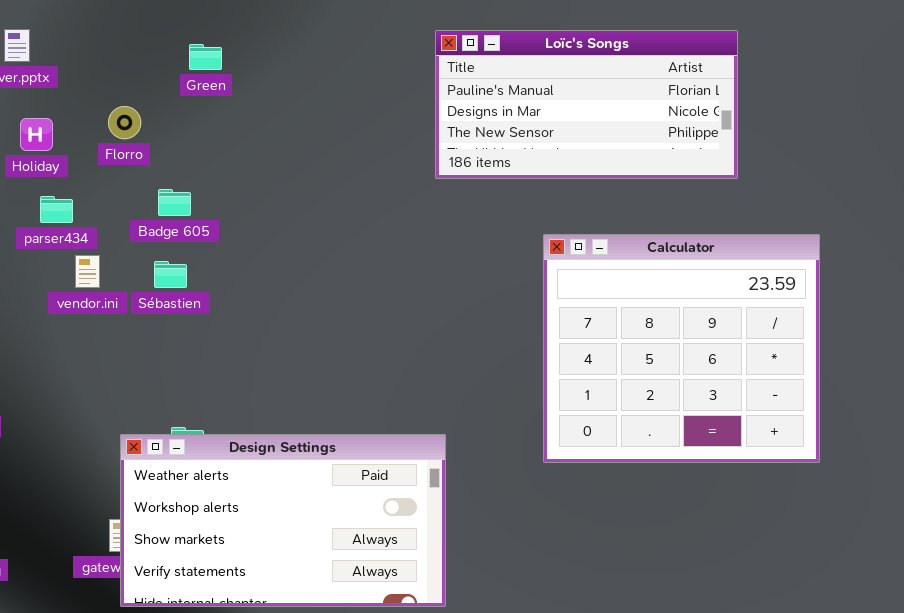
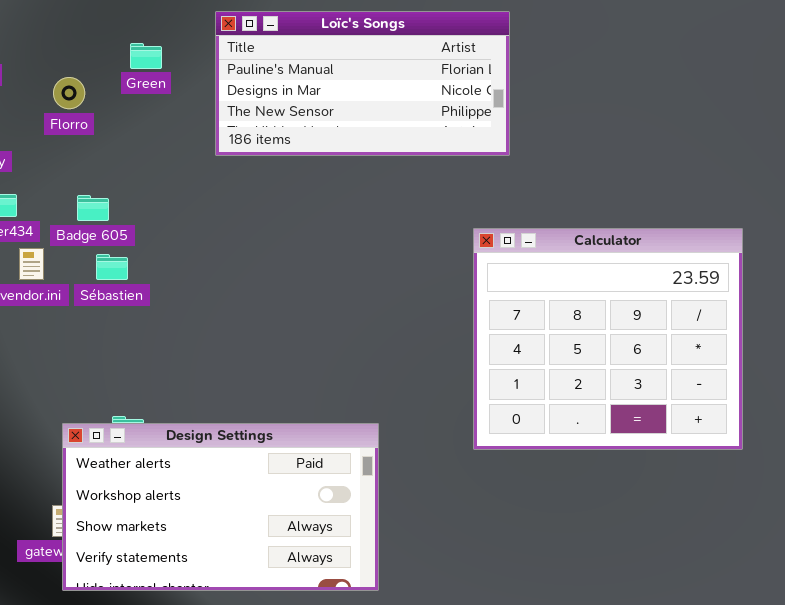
Loïc's Songs: [435,30,738,179] -> [215,11,510,156], moved
Florro: [108,106,141,139] -> [53,77,85,109], moved
Badge 605: [158,189,191,216] -> [77,195,109,221], moved

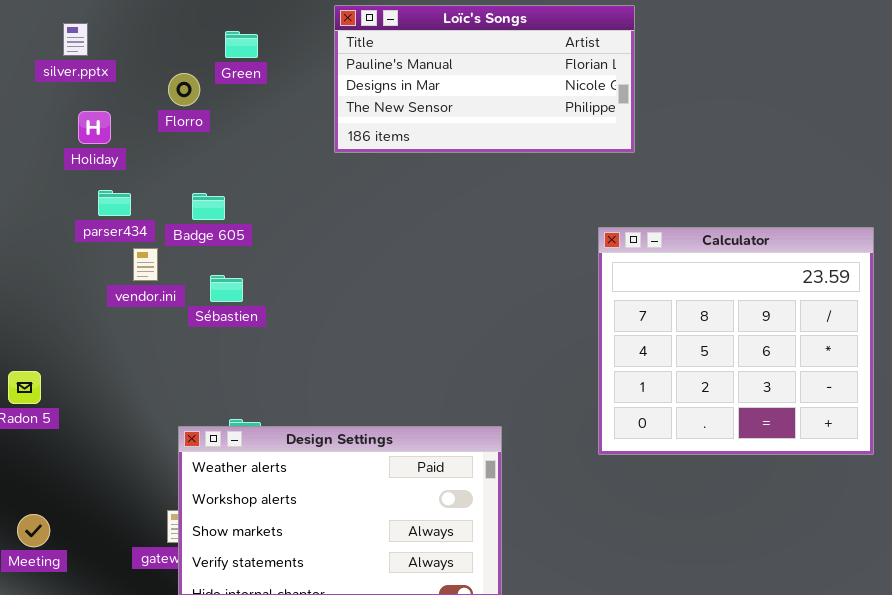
Green: [130,43,162,69] -> [225,31,258,58], moved
Sébastien: [96,254,128,280] -> [210,275,243,302], moved

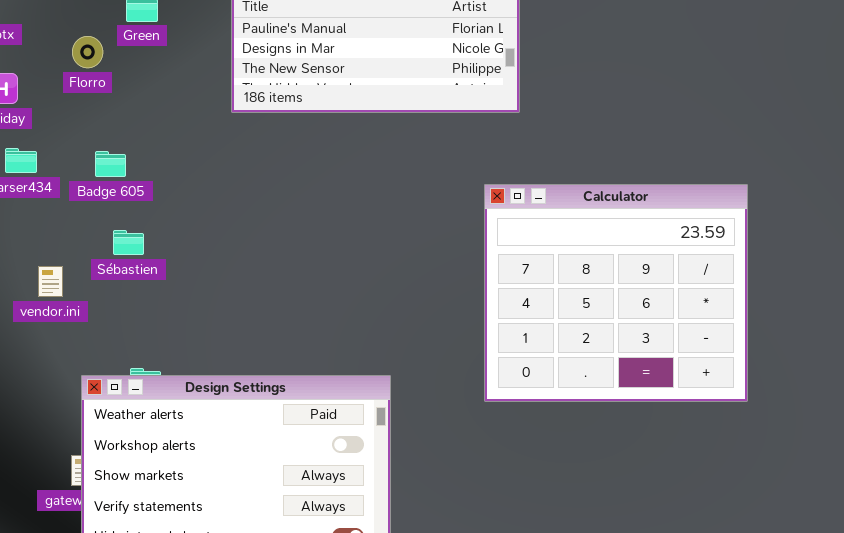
vendor.ini: [133,248,158,281] -> [38,266,63,297], moved

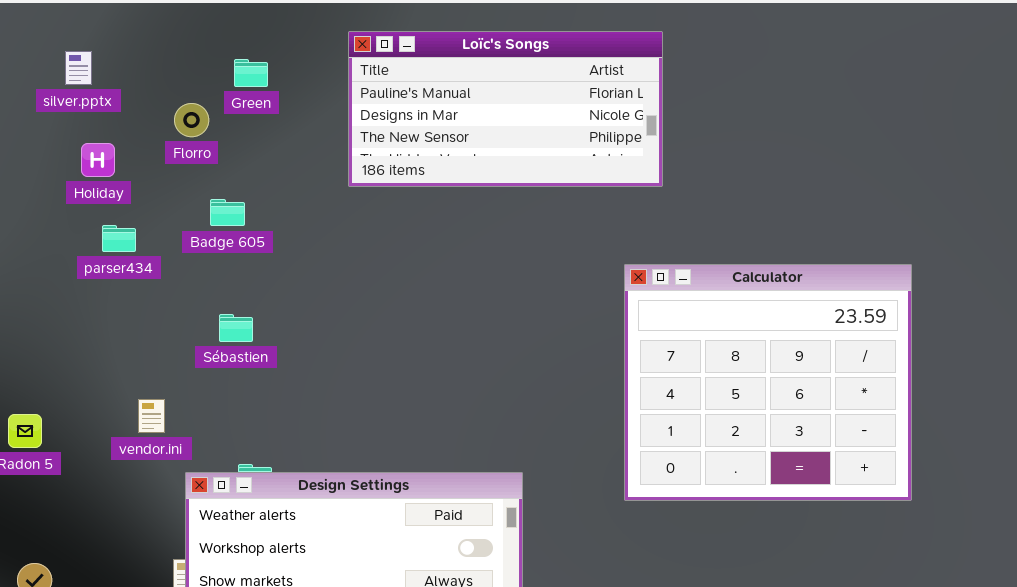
Badge 605: [95,151,126,177] -> [210,199,245,226], moved
vendor.ini: [38,266,63,297] -> [138,399,165,433], moved

